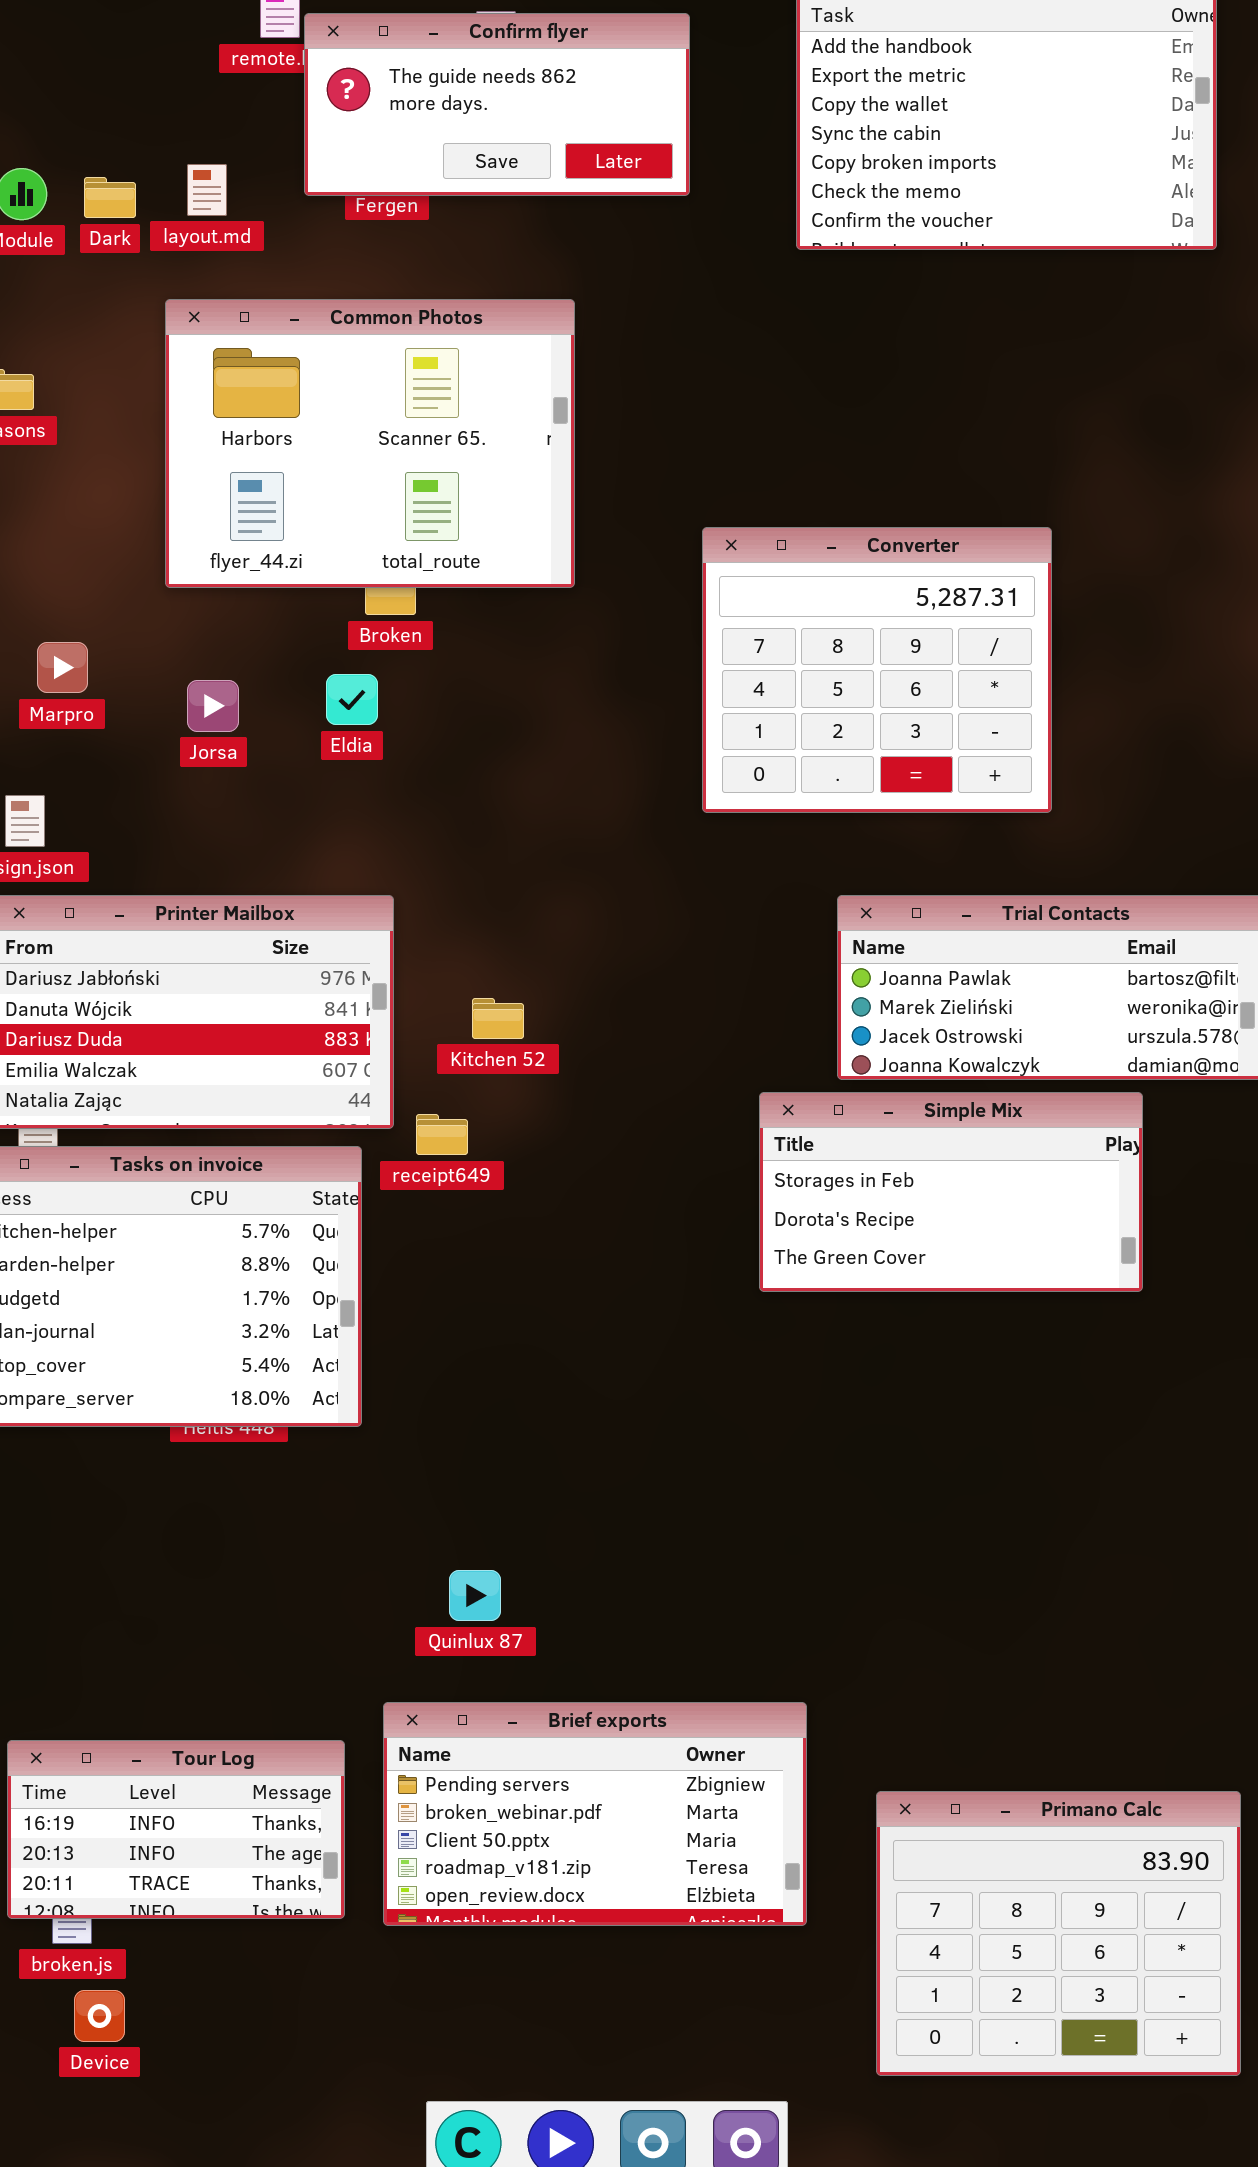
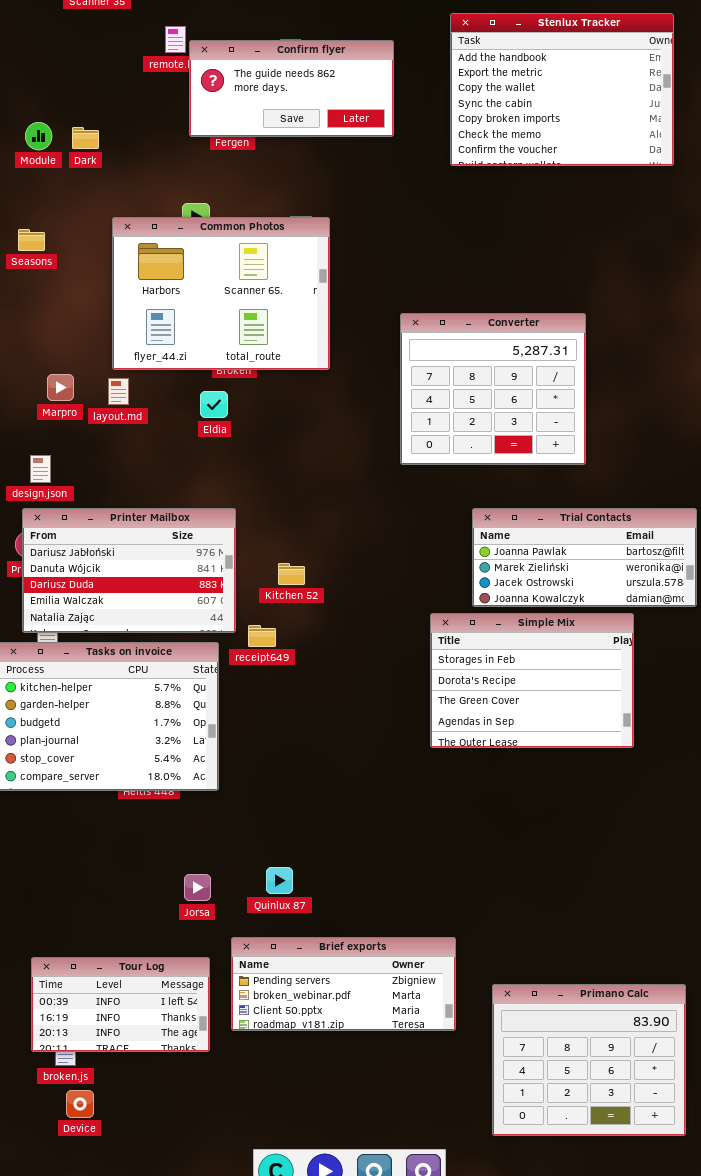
layout.md: [187,164,227,216] -> [108,378,129,405], moved
Common Photos: [165,299,575,588] -> [112,217,330,370], moved
Jorsa: [187,680,239,732] -> [184,874,211,901], moved
Simple Mix: [759,1092,1143,1292] -> [430,613,634,748], resized
Brief exports: [383,1702,807,1926] -> [231,937,456,1031], resized
Tour Log: [7,1740,345,1919] -> [31,957,210,1052], scrolled up 1 row

